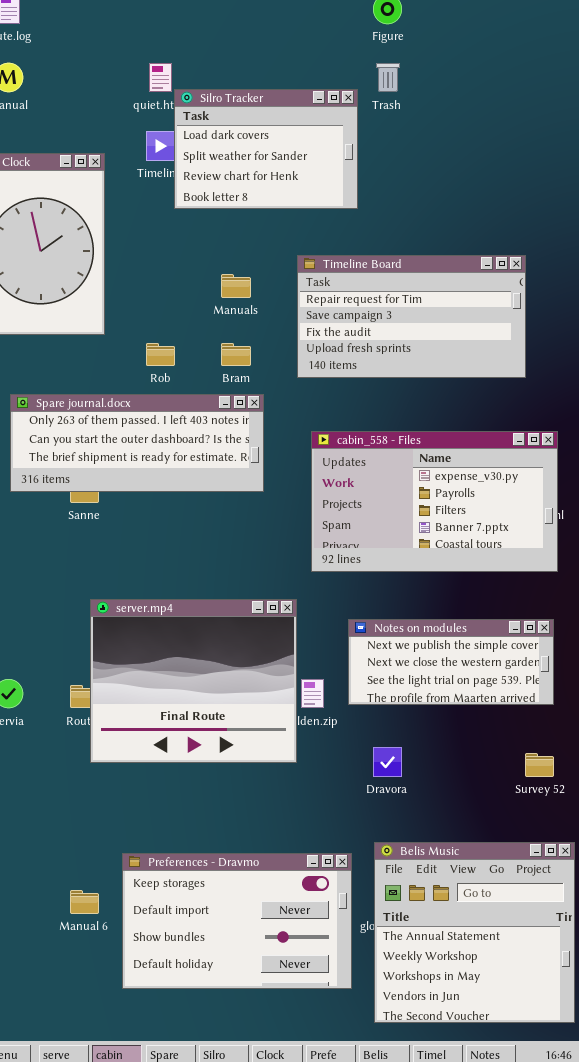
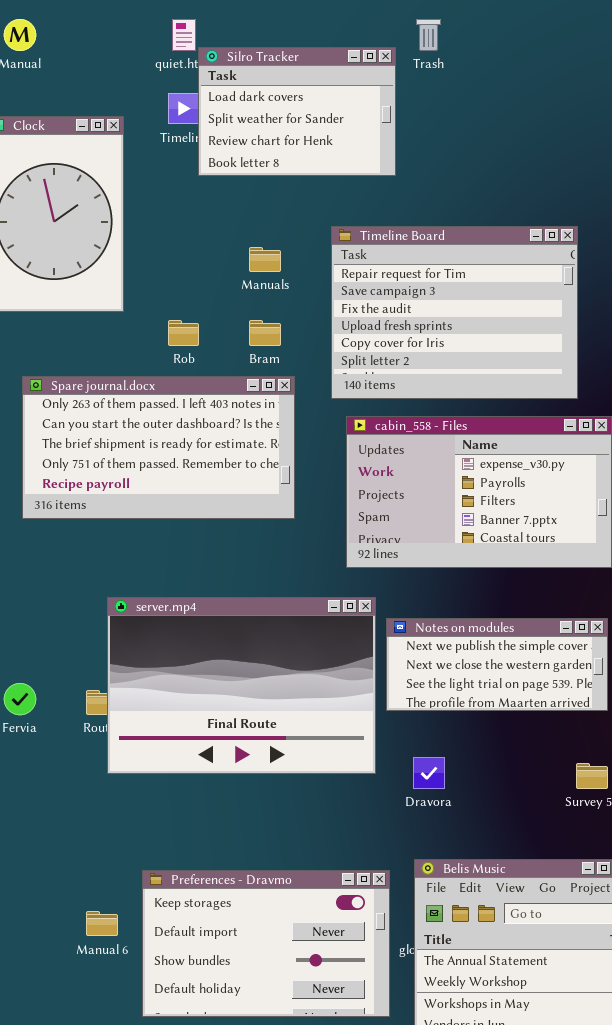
Timeline Board: [297,255,526,378] -> [331,226,578,399], resized
Spare journal.docx: [10,394,264,492] -> [22,376,295,519], resized
server.mp4: [90,599,297,763] -> [107,597,376,774], resized

